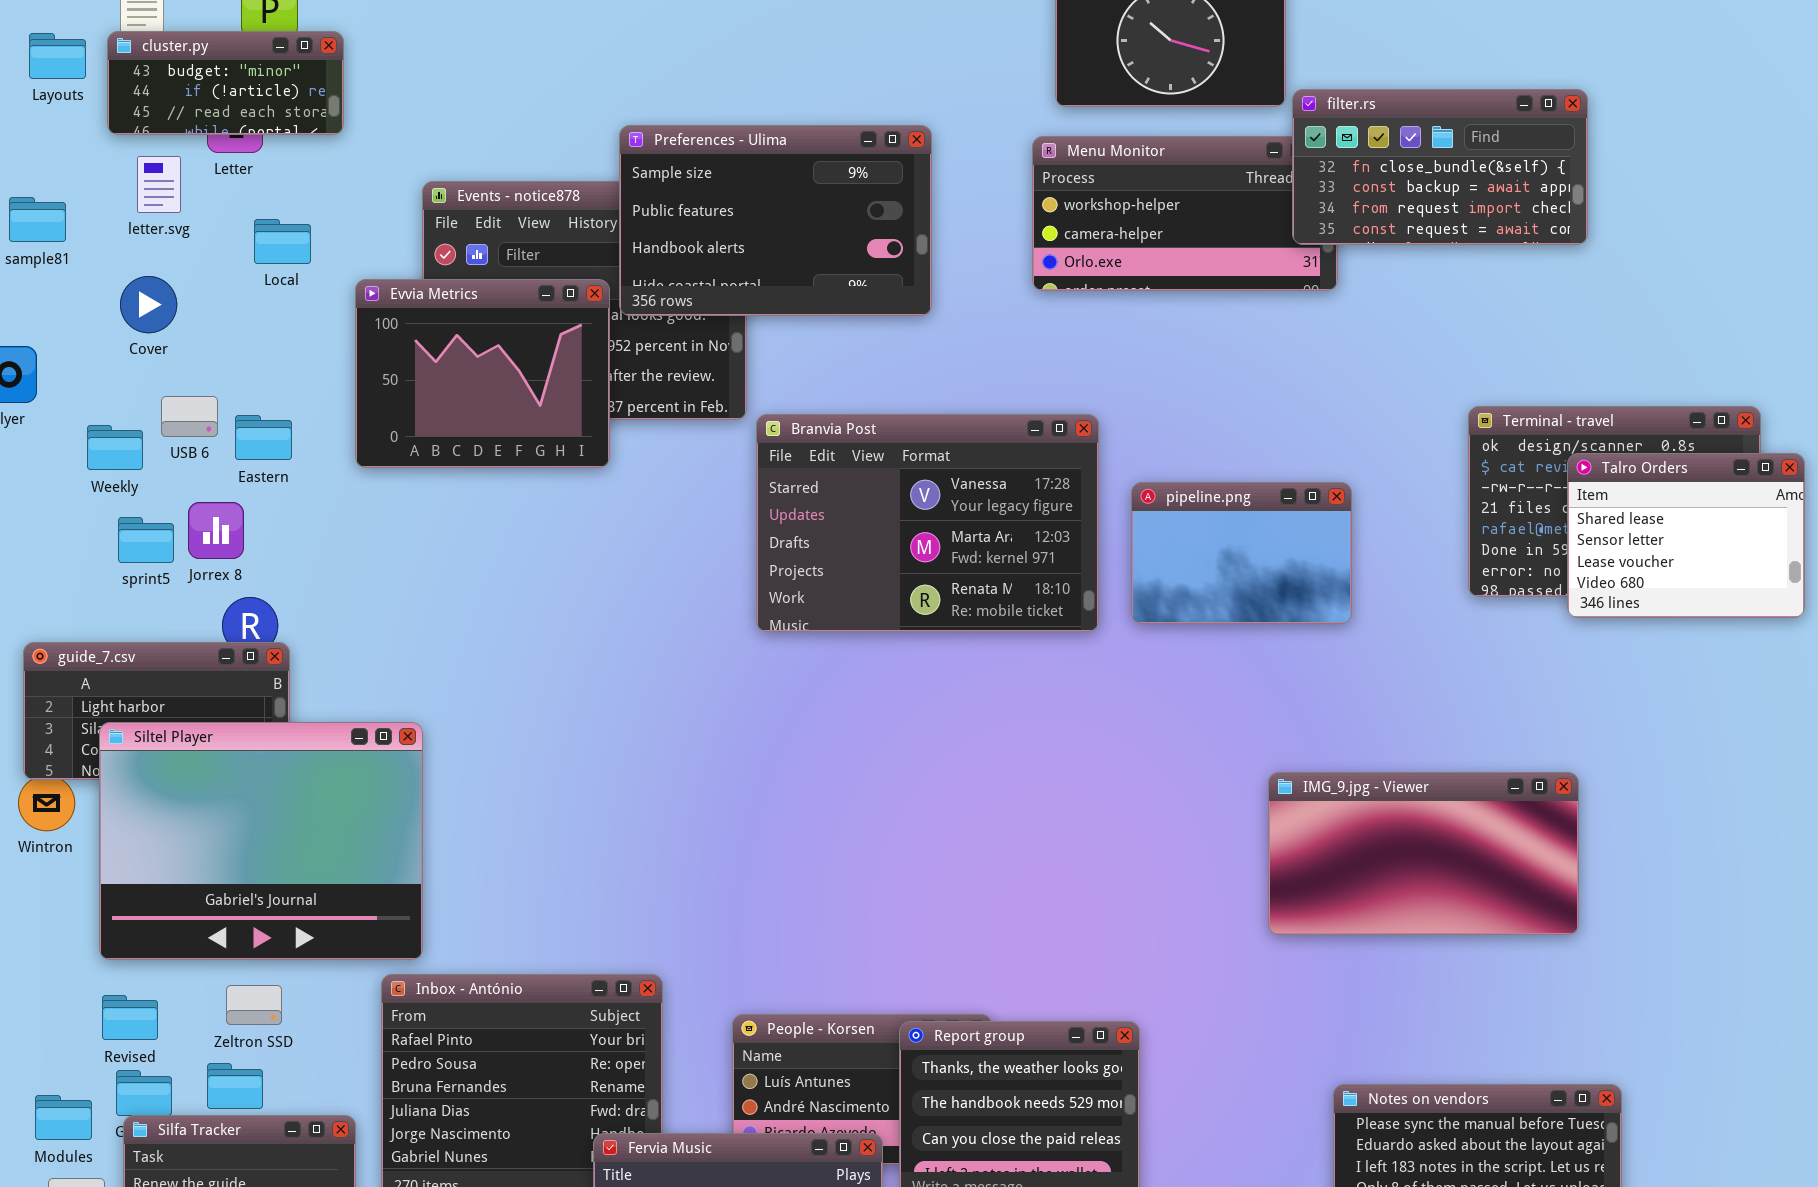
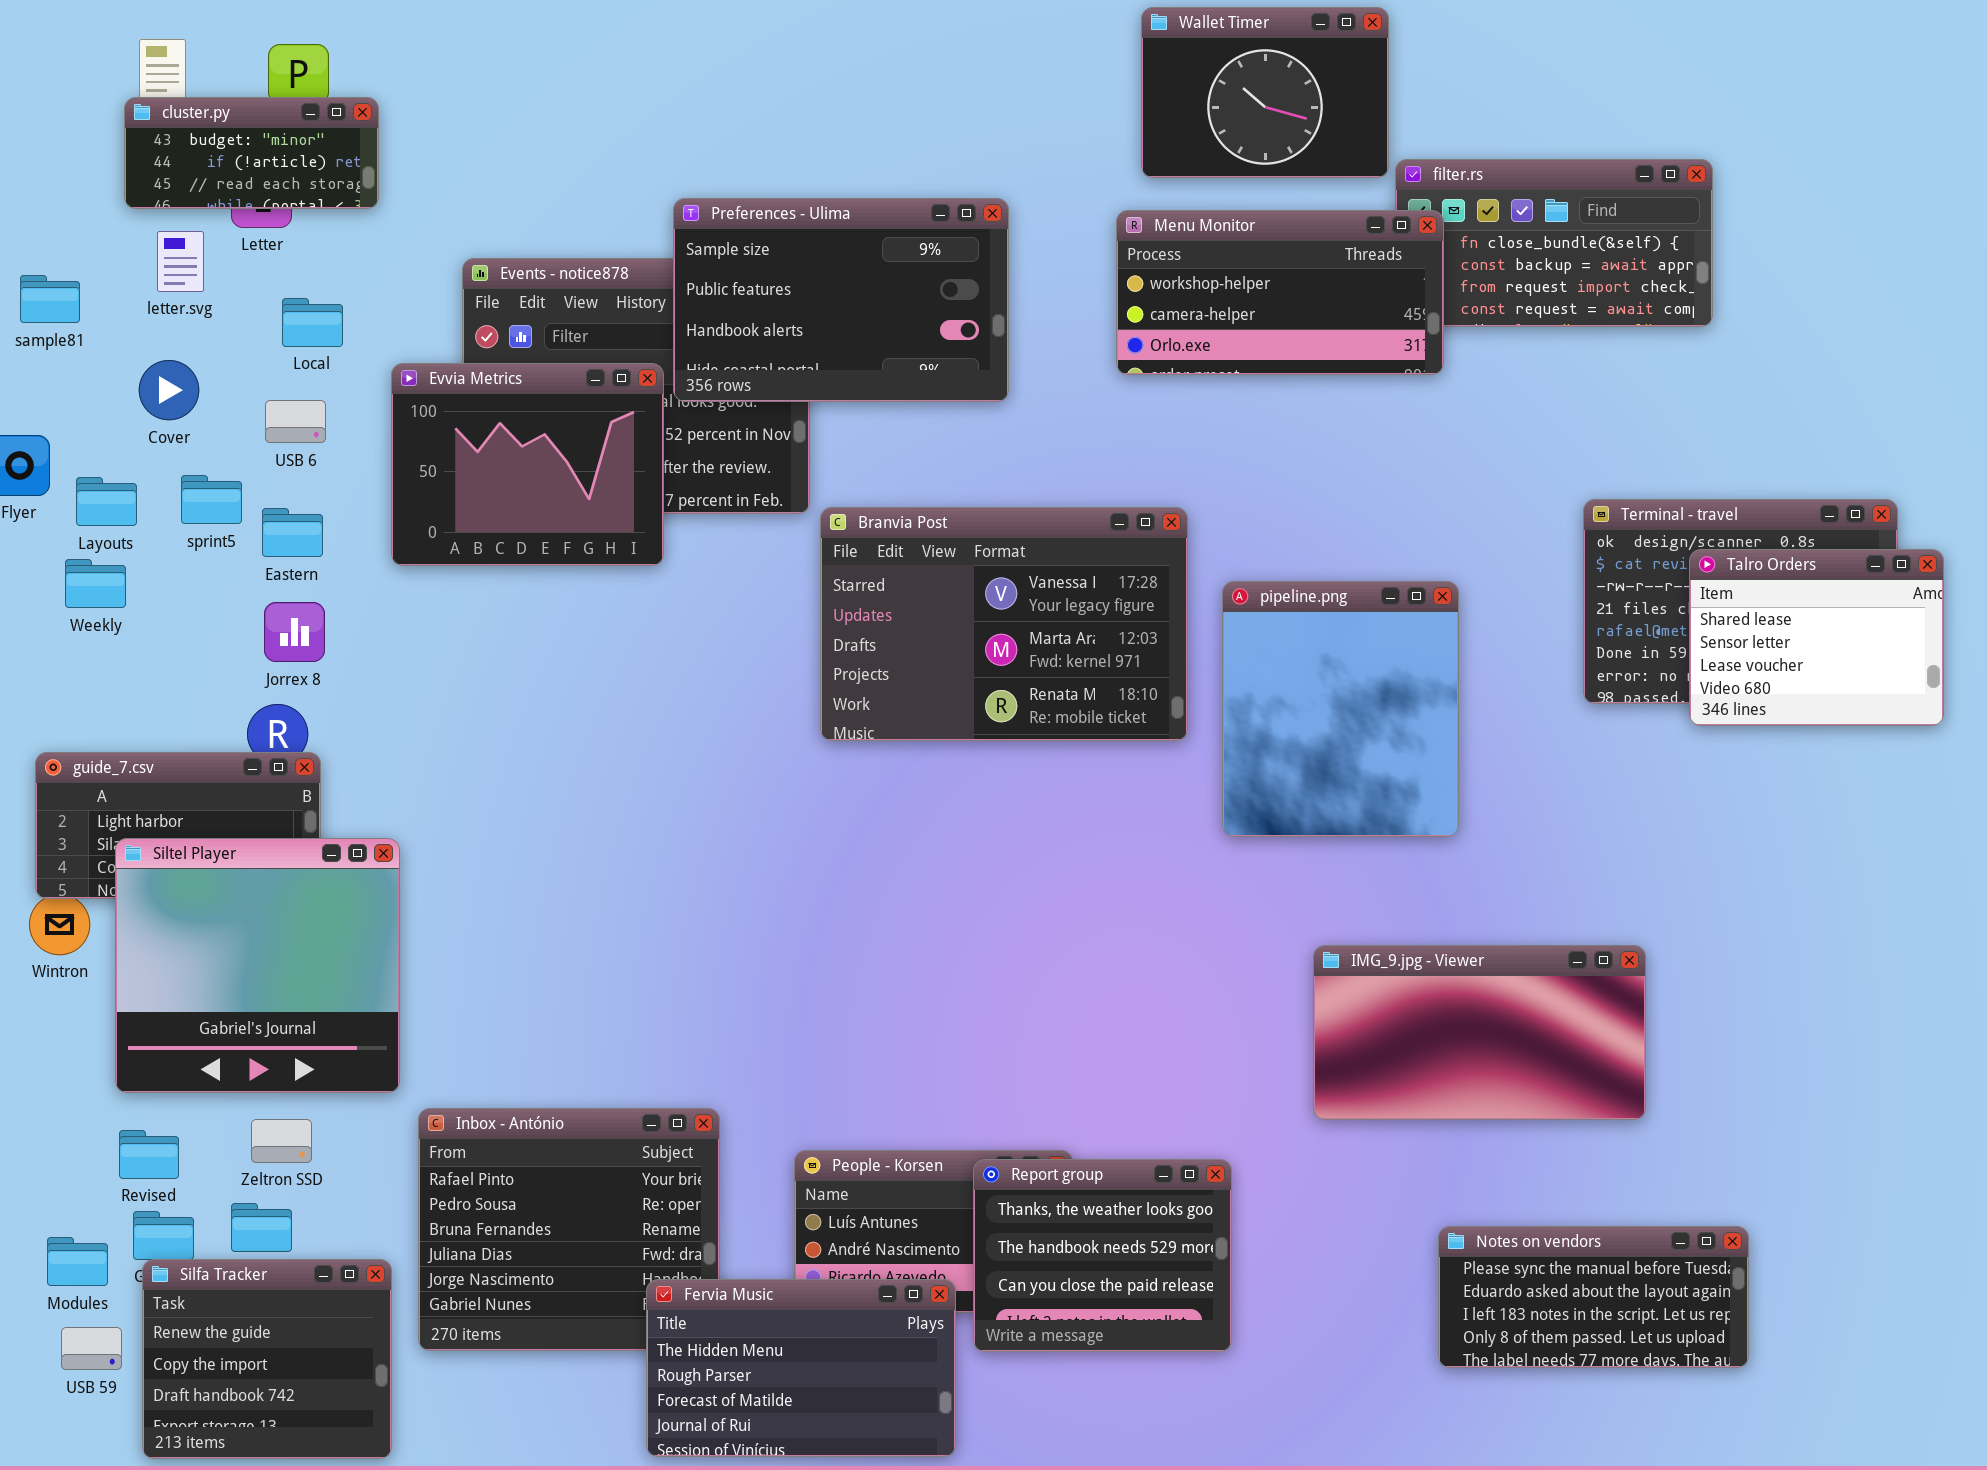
Layouts: [29,33,86,79] -> [76,477,137,526], moved
Menu Monitor: [1032,136,1338,291] -> [1116,210,1444,375], raised
USB 6: [161,396,218,437] -> [265,400,326,443], moved
Weekly: [87,425,143,470] -> [65,559,126,608], moved
pipeline.png: [1131,482,1352,624] -> [1222,581,1459,837], resized
Jorrex 8: [188,502,244,559] -> [264,602,325,662], moved
sprint5: [118,517,174,563] -> [181,475,242,524], moved
Siltel Player: [99,722,423,960] -> [115,838,400,1093], resized
IMG_9.jpg - Viewer: [1268,772,1579,935] -> [1313,945,1646,1120], moved

